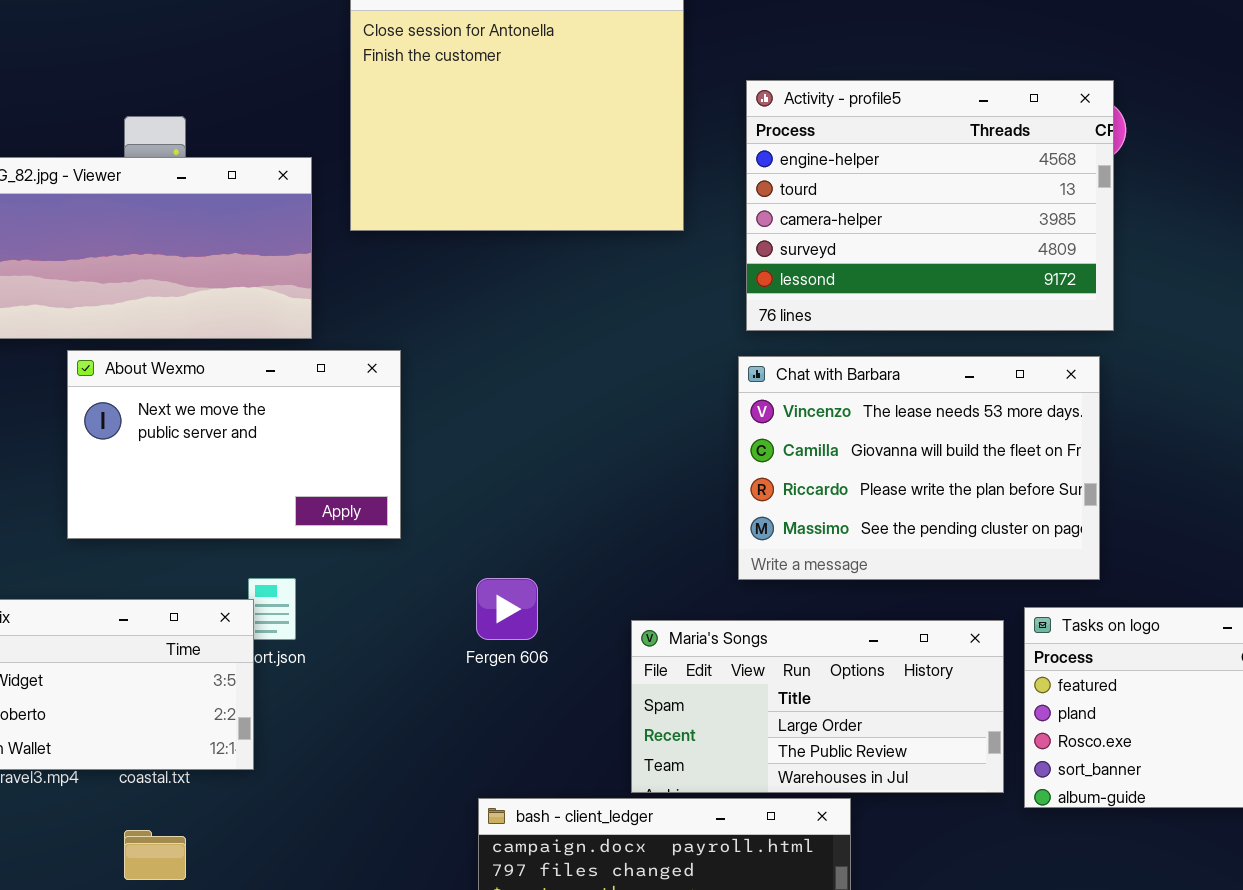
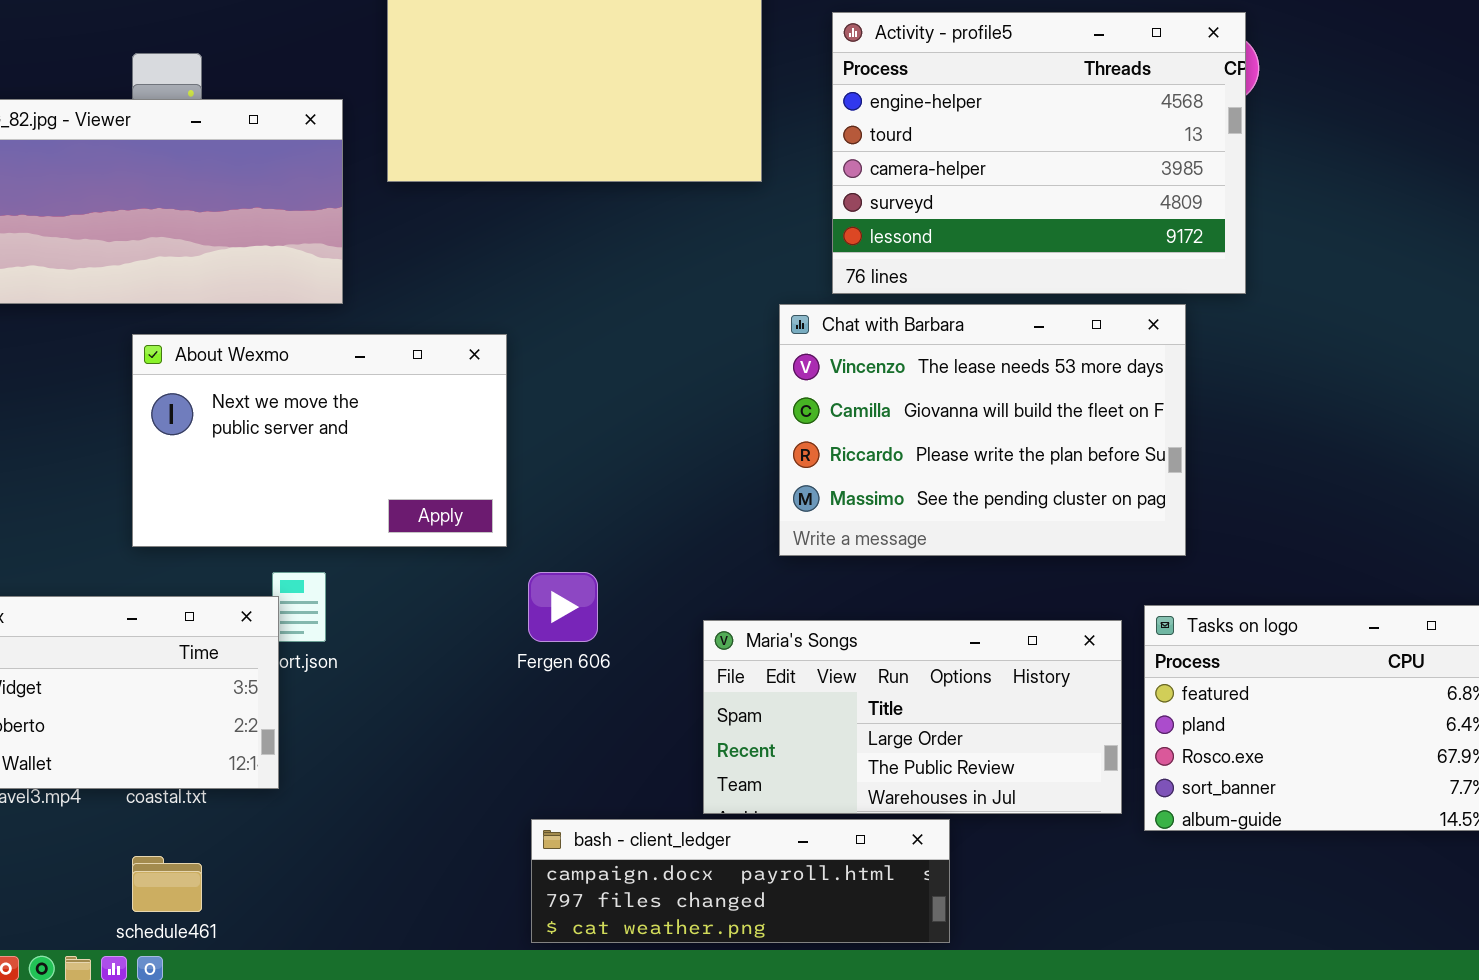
About Wexmo: [67,350,401,539] -> [132,334,507,547], moved
Chat with Barbara: [738,356,1100,580] -> [779,304,1186,556], moved

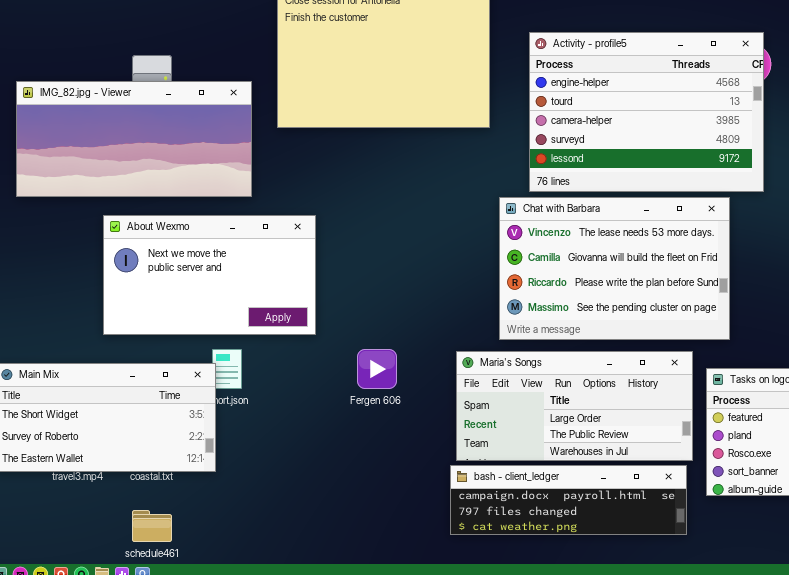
About Wexmo: [132,334,507,547] -> [103,215,316,335], moved
Maria's Songs: [703,620,1122,814] -> [456,351,693,461], moved
bash - client_ledger: [531,819,950,943] -> [450,465,687,535], moved

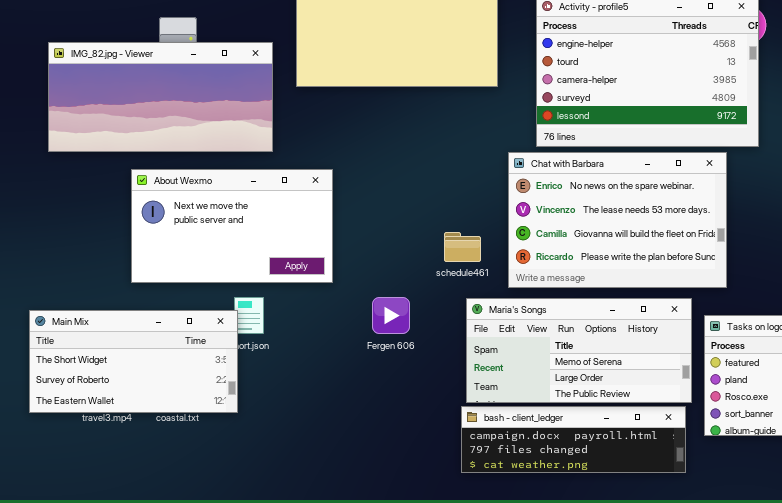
Chat with Barbara: [499,197,730,340] -> [508,152,727,288], scrolled up 1 row
Maria's Songs: [456,351,693,461] -> [466,298,692,403], scrolled up 1 row
schedule461: [132,510,172,542] -> [444,232,481,262], moved

